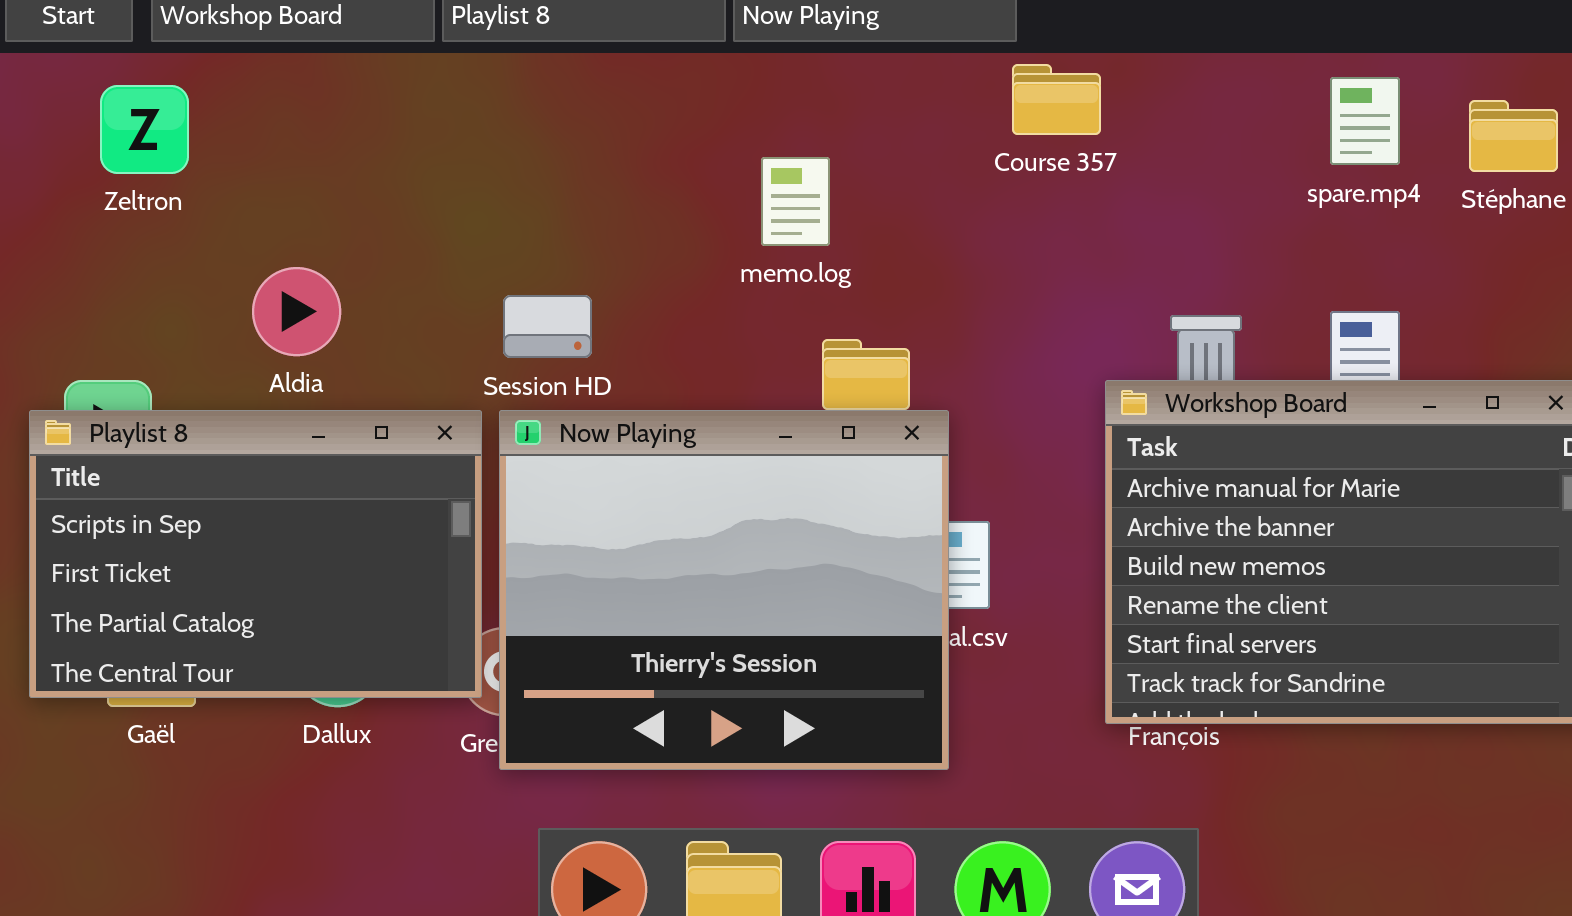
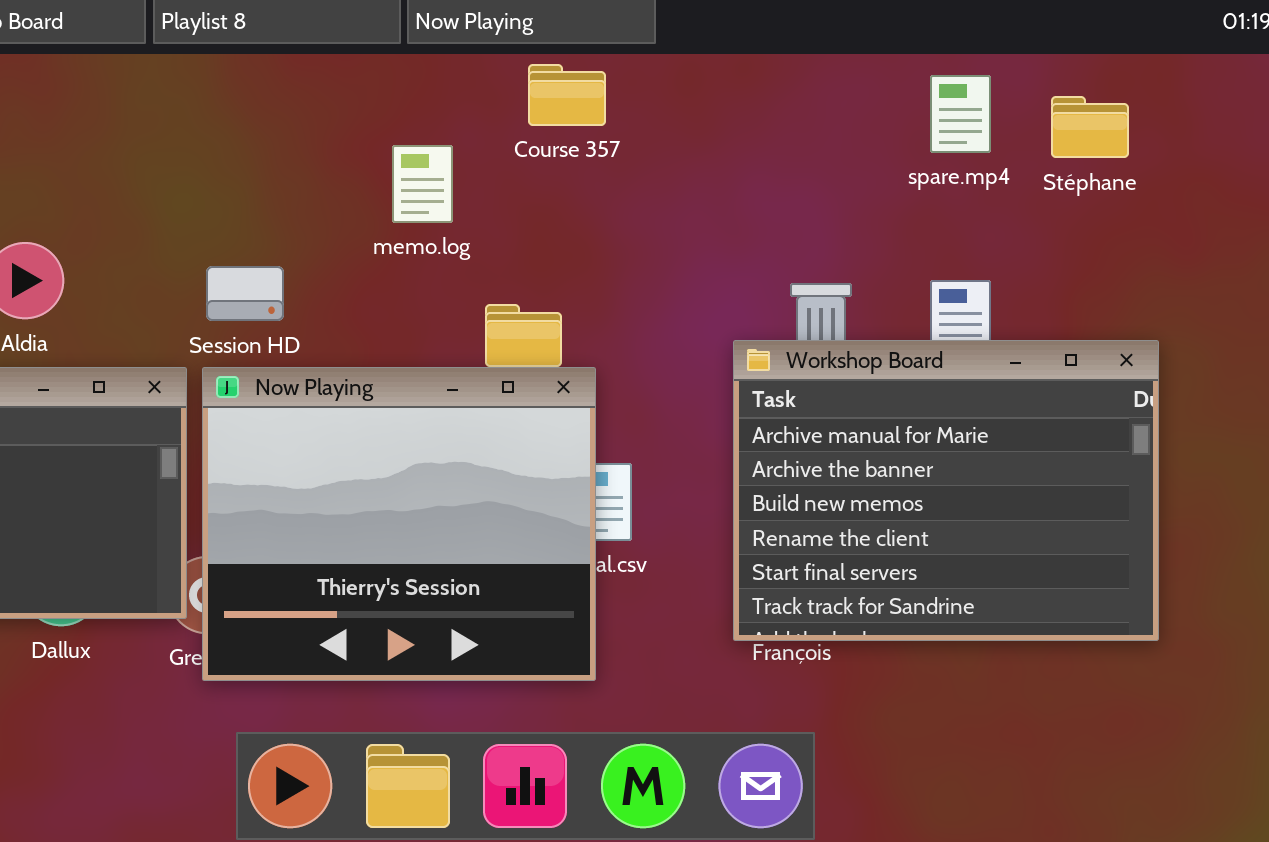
Course 357: [1012,64,1101,135] -> [528,64,606,126], moved
memo.log: [761,157,830,246] -> [392,145,453,223], moved

